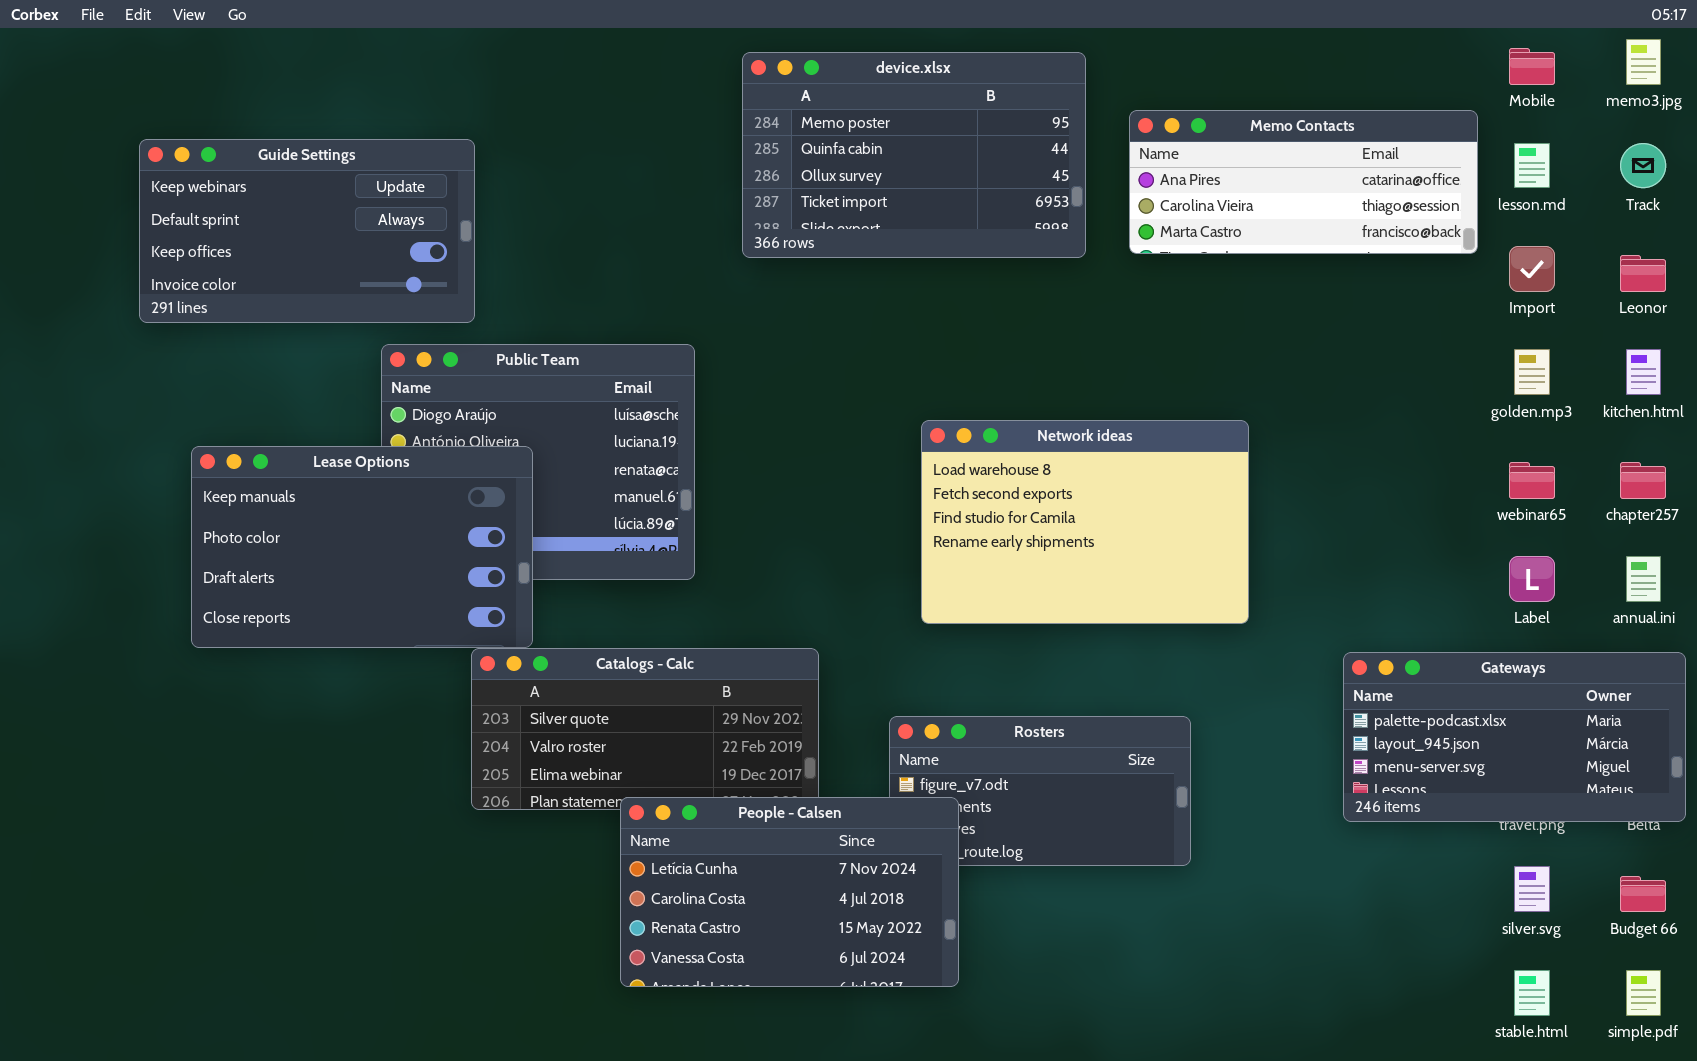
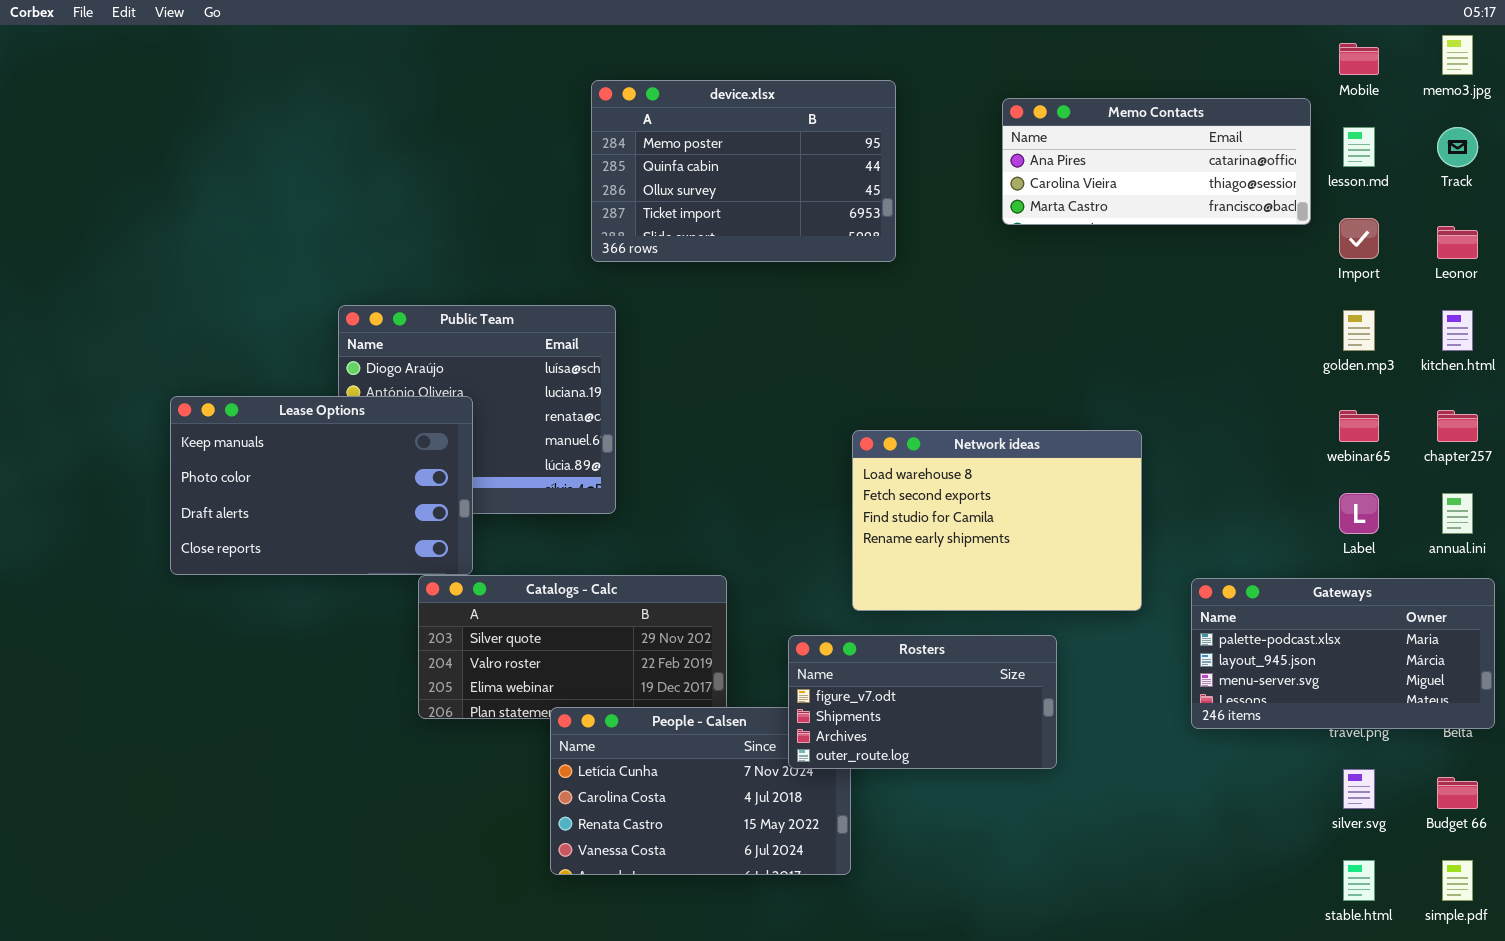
device.xlsx: [742,52,1086,258] -> [591,80,896,262], moved
Guide Settings: [139,139,475,323] -> none, closed
Network ideas: [921,420,1249,624] -> [852,430,1142,611], moved
Rosters: [889,716,1191,866] -> [788,635,1057,769], raised

